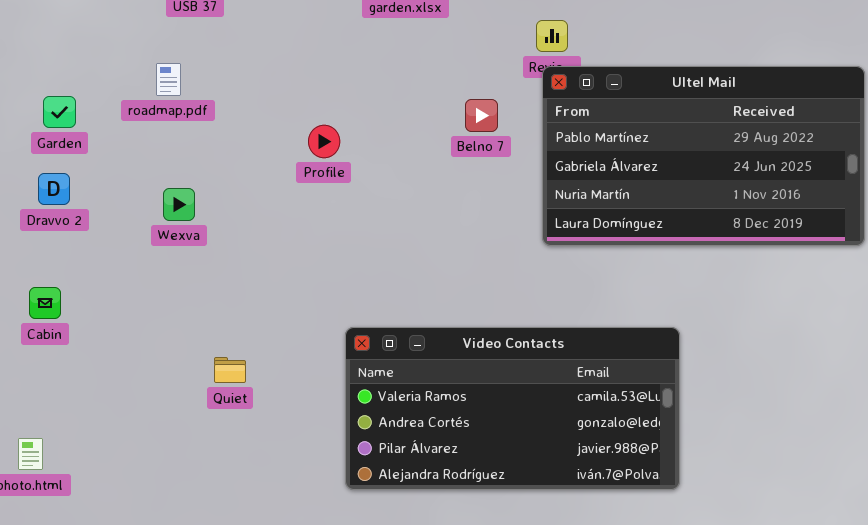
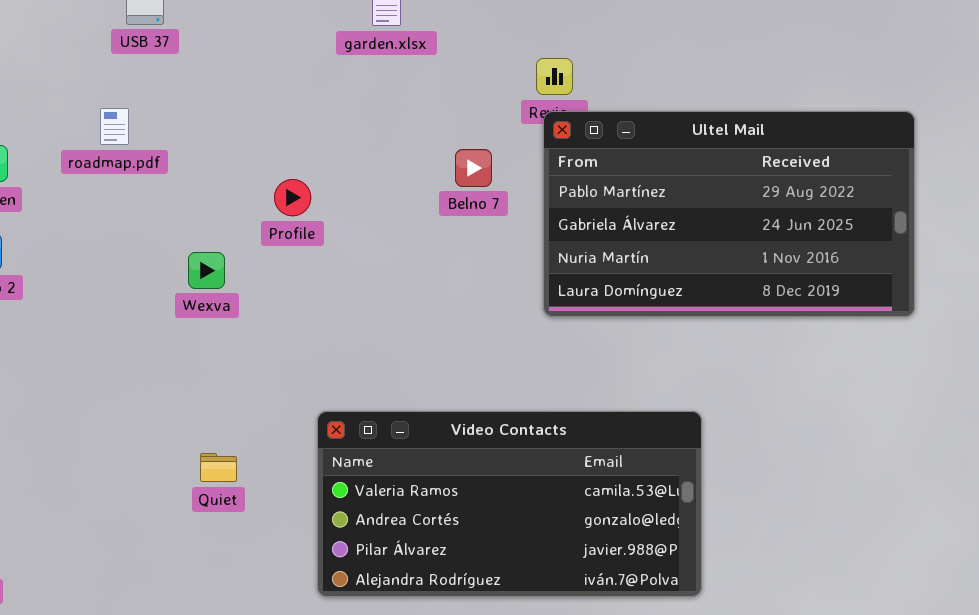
Wexva: [163,188,195,221] -> [188,252,225,289], moved
Quiet: [214,357,246,383] -> [200,453,237,482], moved

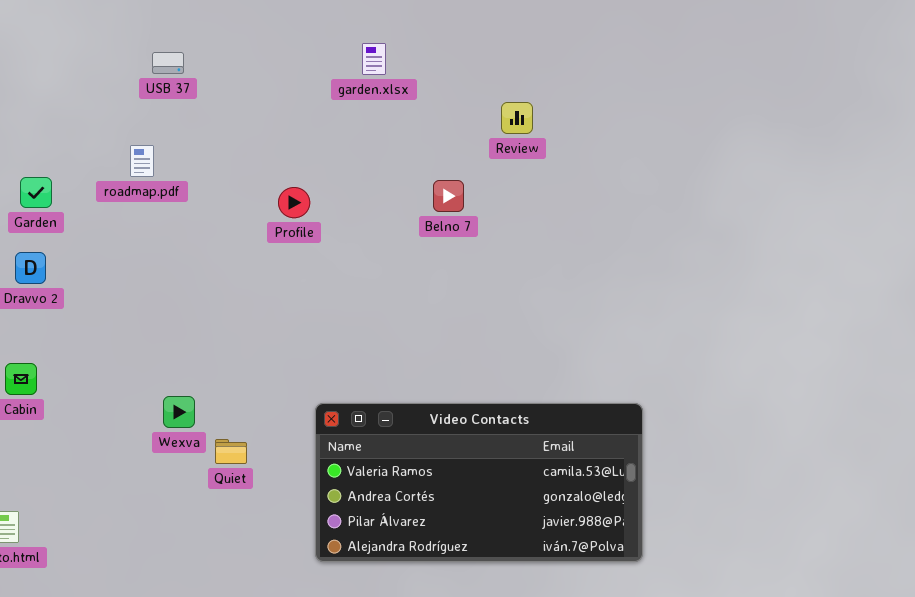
Ultel Mail: [543,111,915,317] -> none, closed
Profile: [274,179,311,216] -> [278,187,310,218], moved
Wexva: [188,252,225,289] -> [163,396,195,428], moved

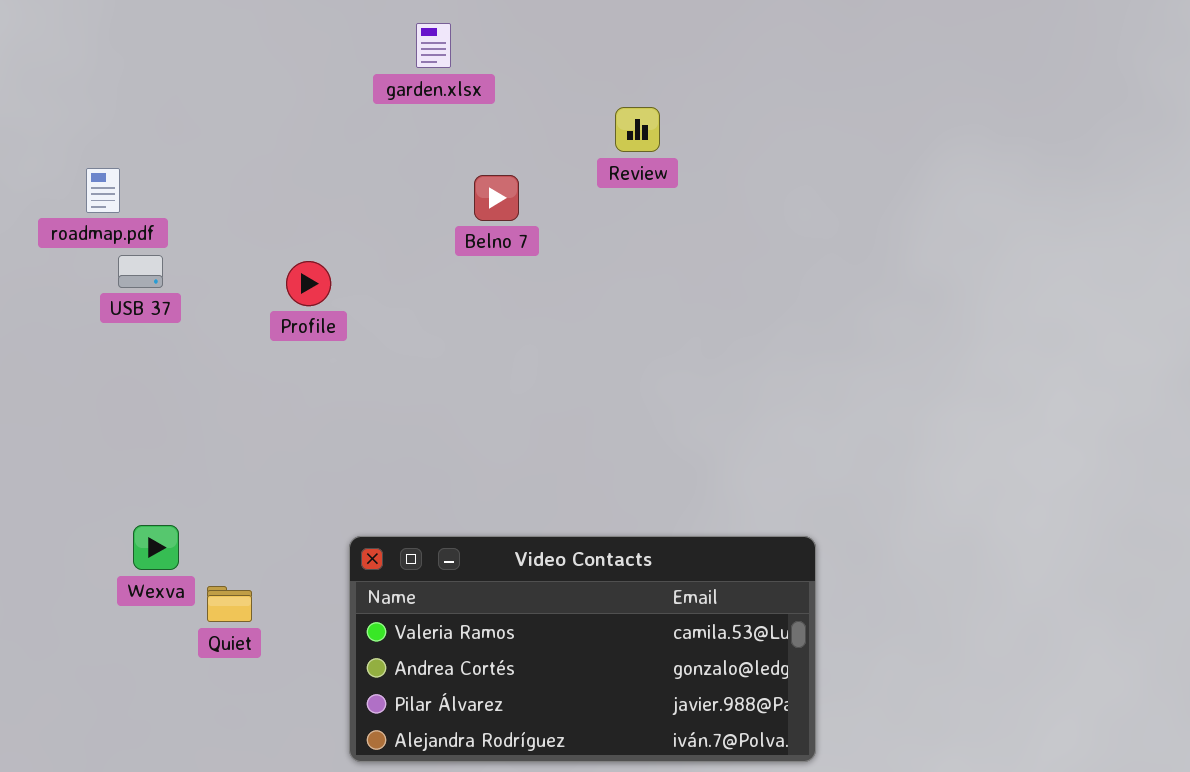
USB 37: [152,52,184,74] -> [118,255,163,288], moved
Belno 7: [433,180,464,212] -> [474,175,519,221], moved
Profile: [278,187,310,218] -> [286,261,331,306], moved

